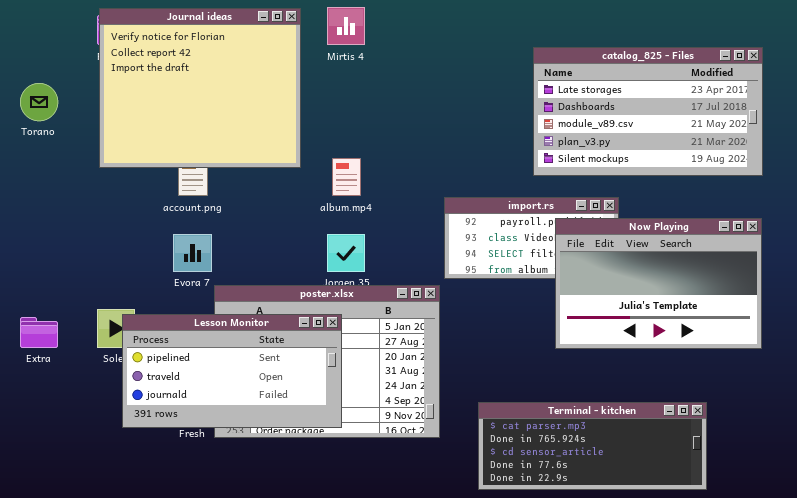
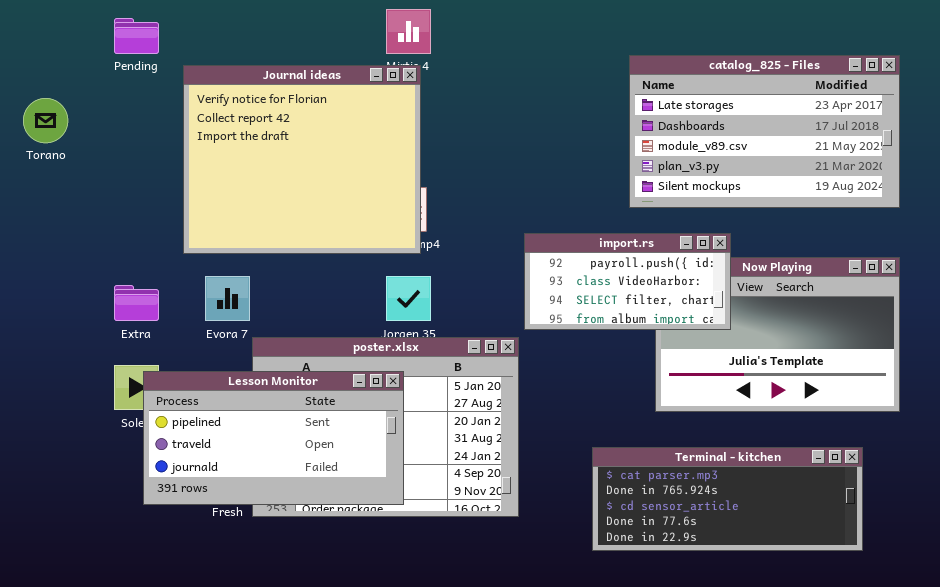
Journal ideas: [99,8,301,168] -> [183,65,421,254], moved
import.rs: [444,197,619,279] -> [524,233,731,330], raised
Extra: [20,317,58,348] -> [114,285,159,321], moved
Terminal - kitchen: [478,402,707,490] -> [592,447,863,551], moved

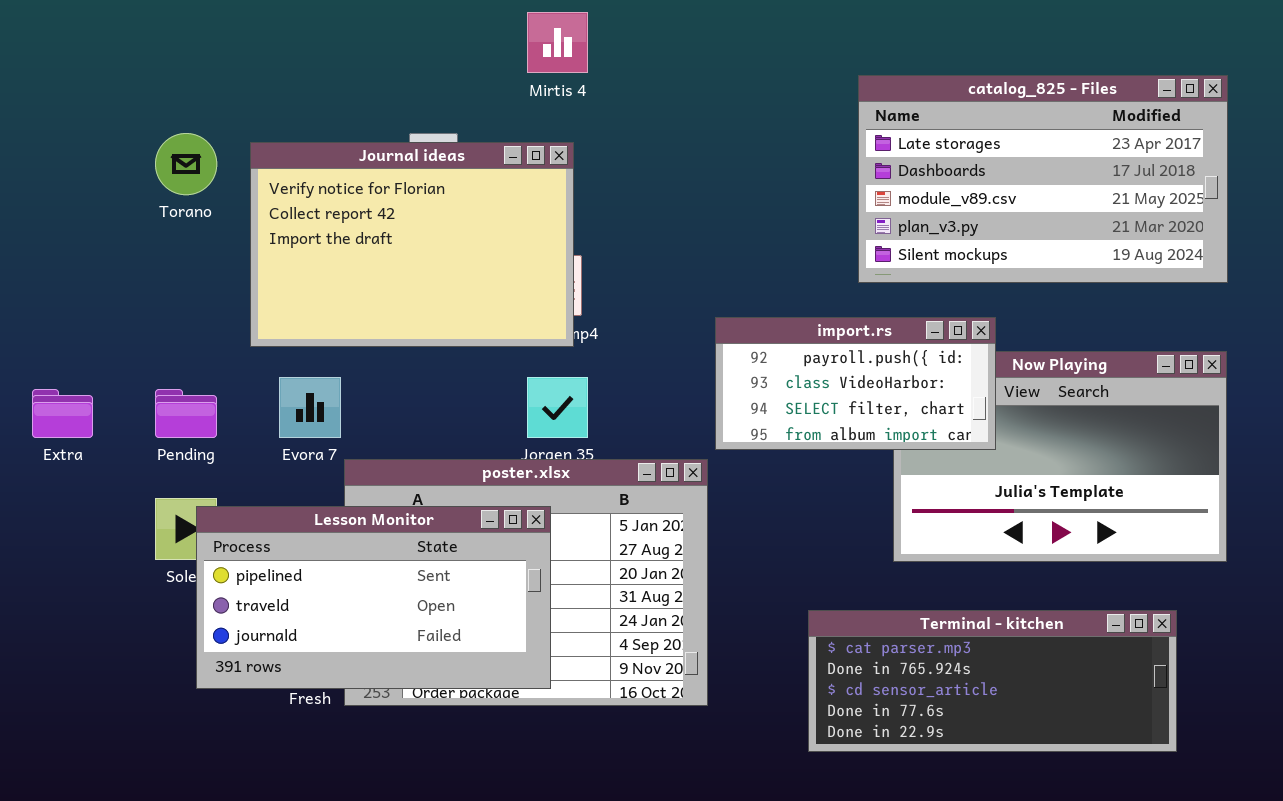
Pending: [114,18,159,54] -> [155,389,217,438], moved
Journal ideas: [183,65,421,254] -> [250,142,574,347], resized
Torano: [23,98,68,143] -> [155,133,217,195], moved
Extra: [114,285,159,321] -> [32,389,93,438], moved

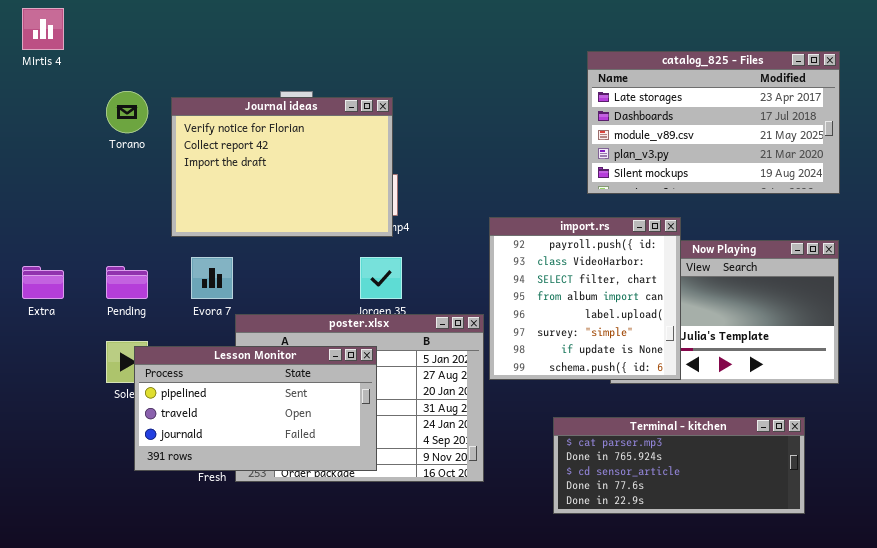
Mirtis 4: [527,12,588,73] -> [22,8,64,50], moved
import.rs: [715,317,996,450] -> [489,217,681,380], resized

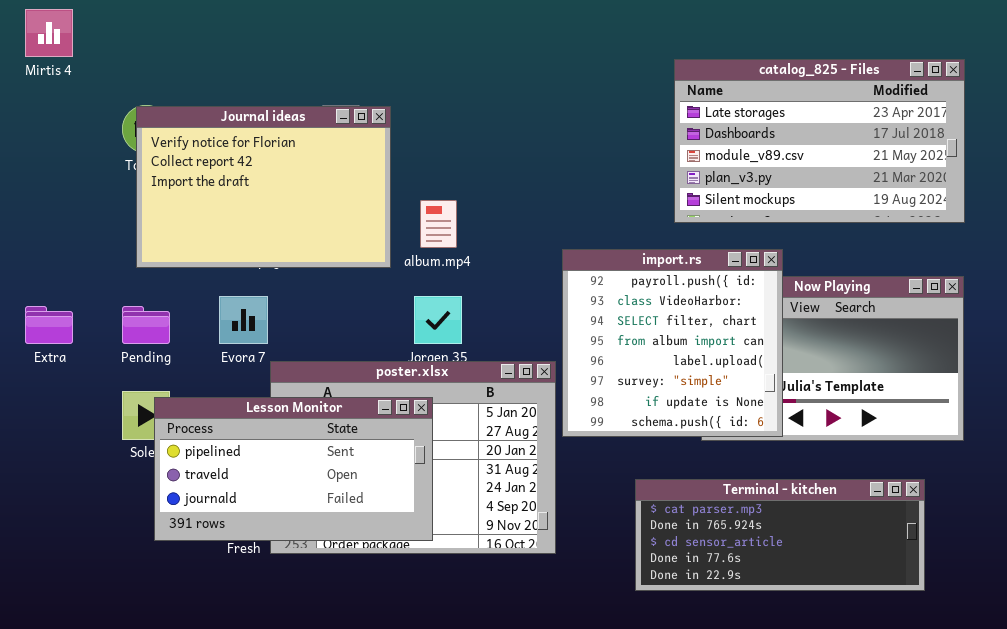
Journal ideas: [171,97,393,237] -> [136,106,391,268], moved

